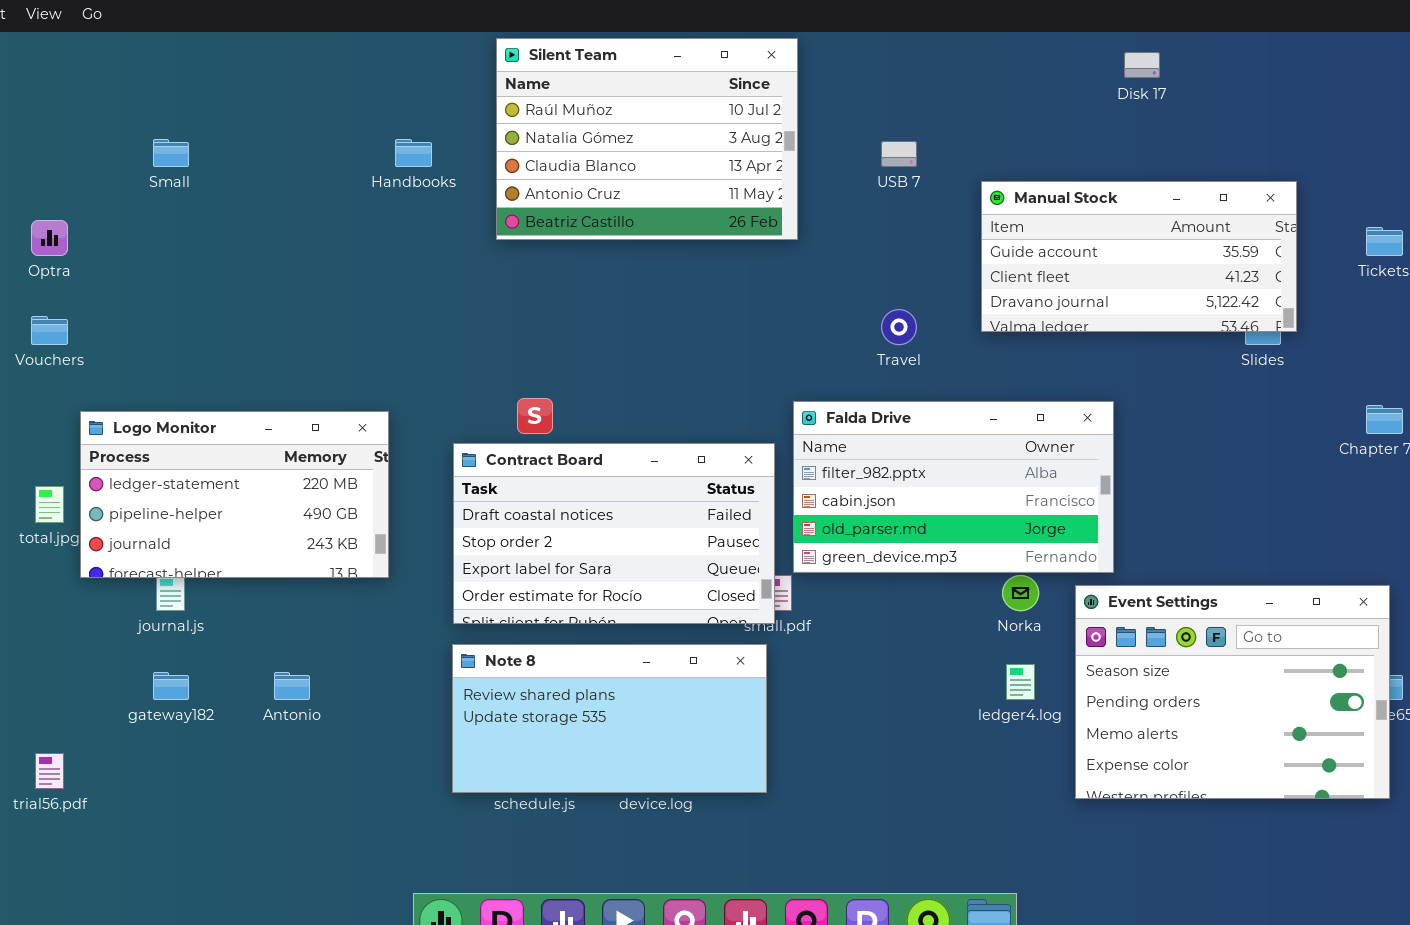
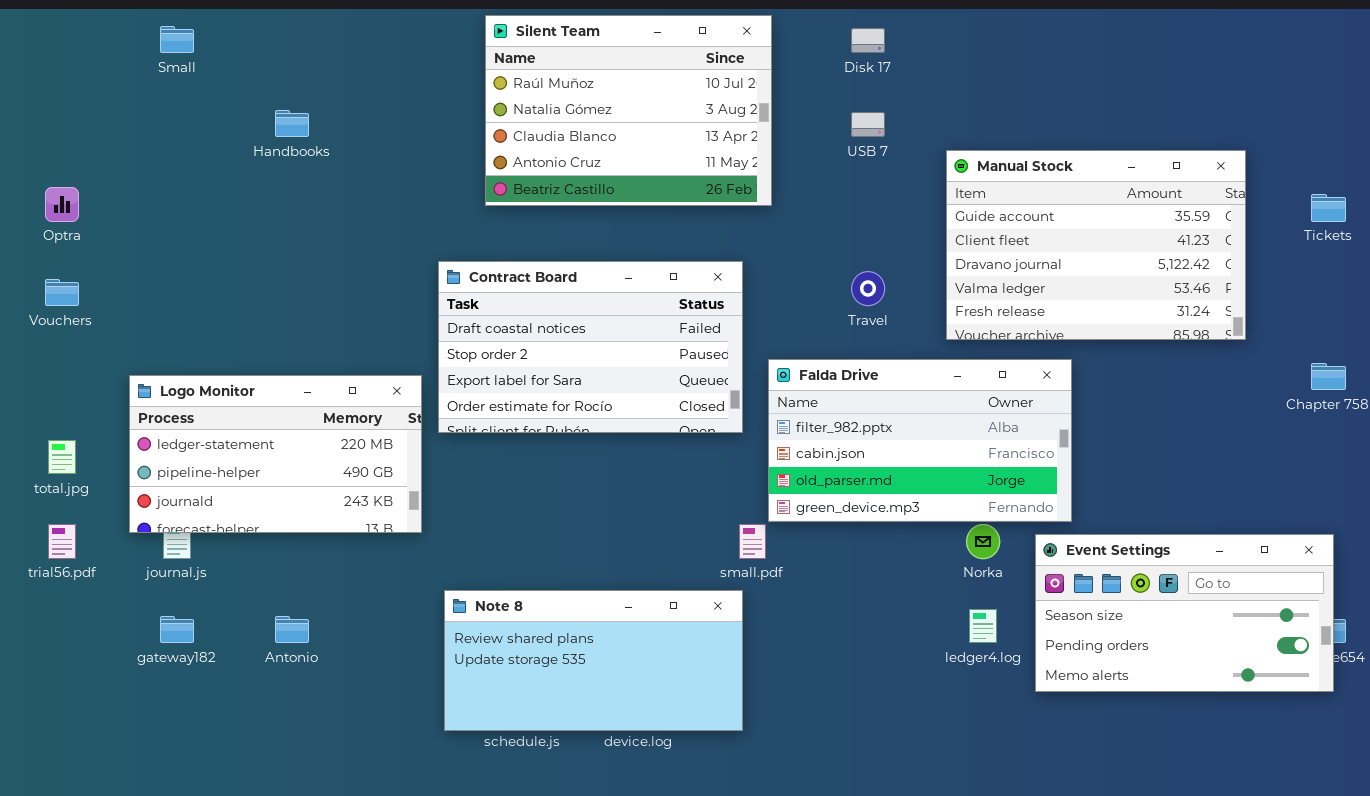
Disk 17: [1124,52,1160,78] -> [851,28,885,53], moved
Small: [153,139,189,167] -> [160,26,194,53], moved
Handbooks: [395,139,432,167] -> [275,110,309,137], moved
Manual Stock: [981,181,1297,332] -> [946,150,1246,340], resized
Logo Monitor: [80,411,389,578] -> [129,375,422,533], moved
Contract Board: [453,443,775,624] -> [438,261,743,433], moved
Event Settings: [1075,585,1390,799] -> [1035,534,1334,692], resized
trial56.pdf: [35,753,64,789] -> [48,524,76,559], moved

